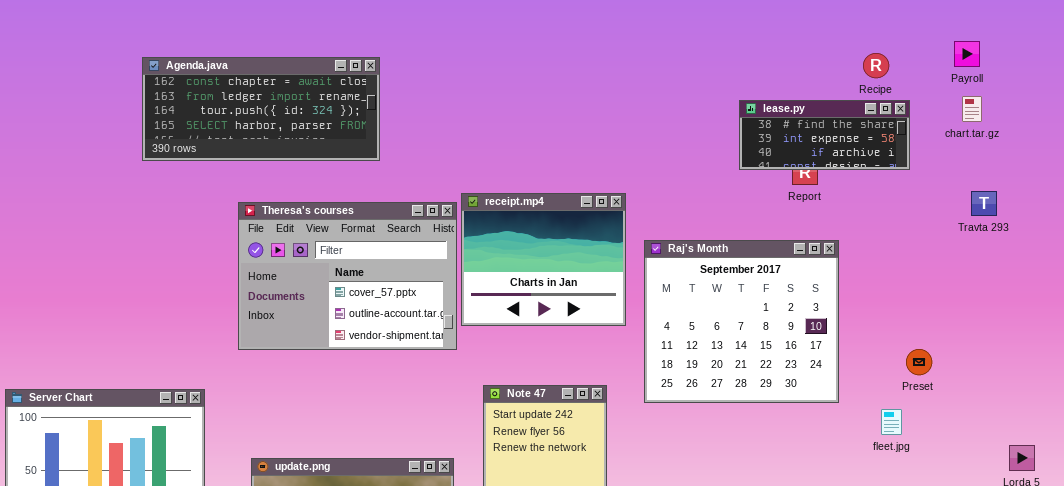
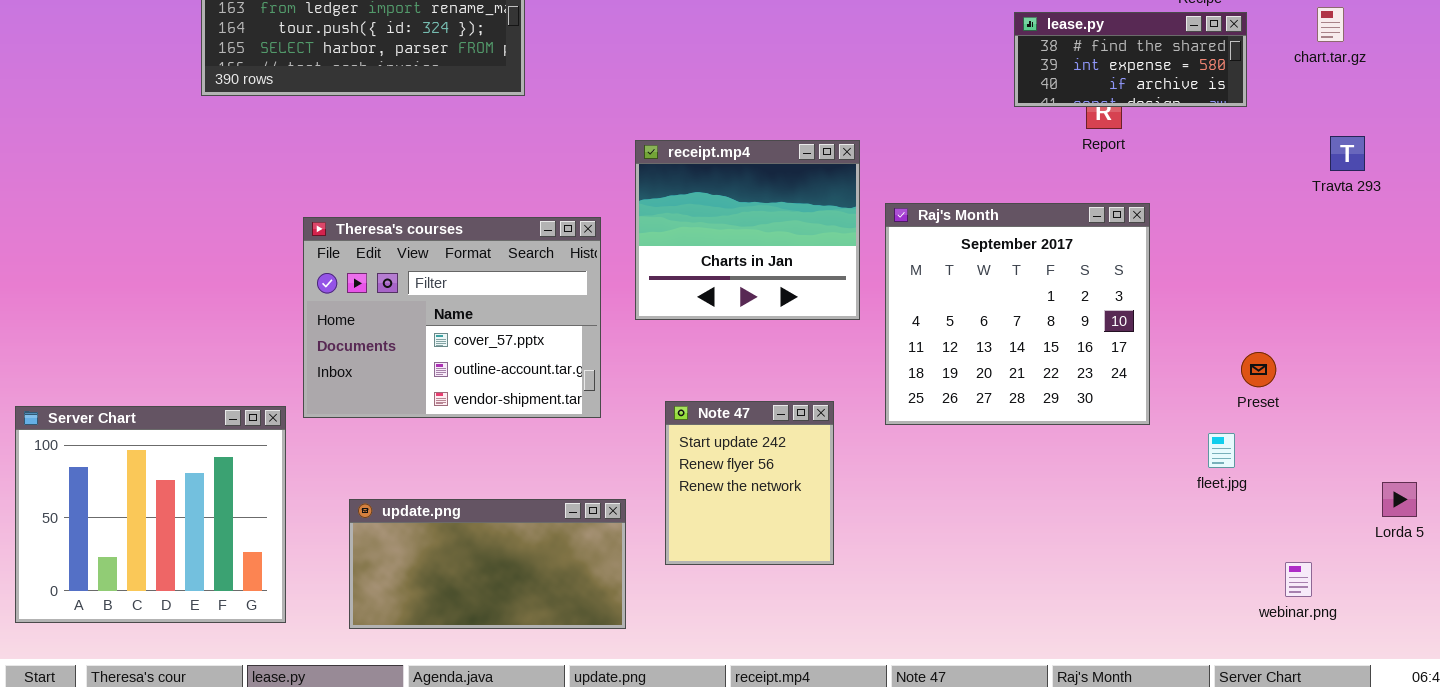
Theresa's courses: [238,202,457,350] -> [303,217,601,418], moved

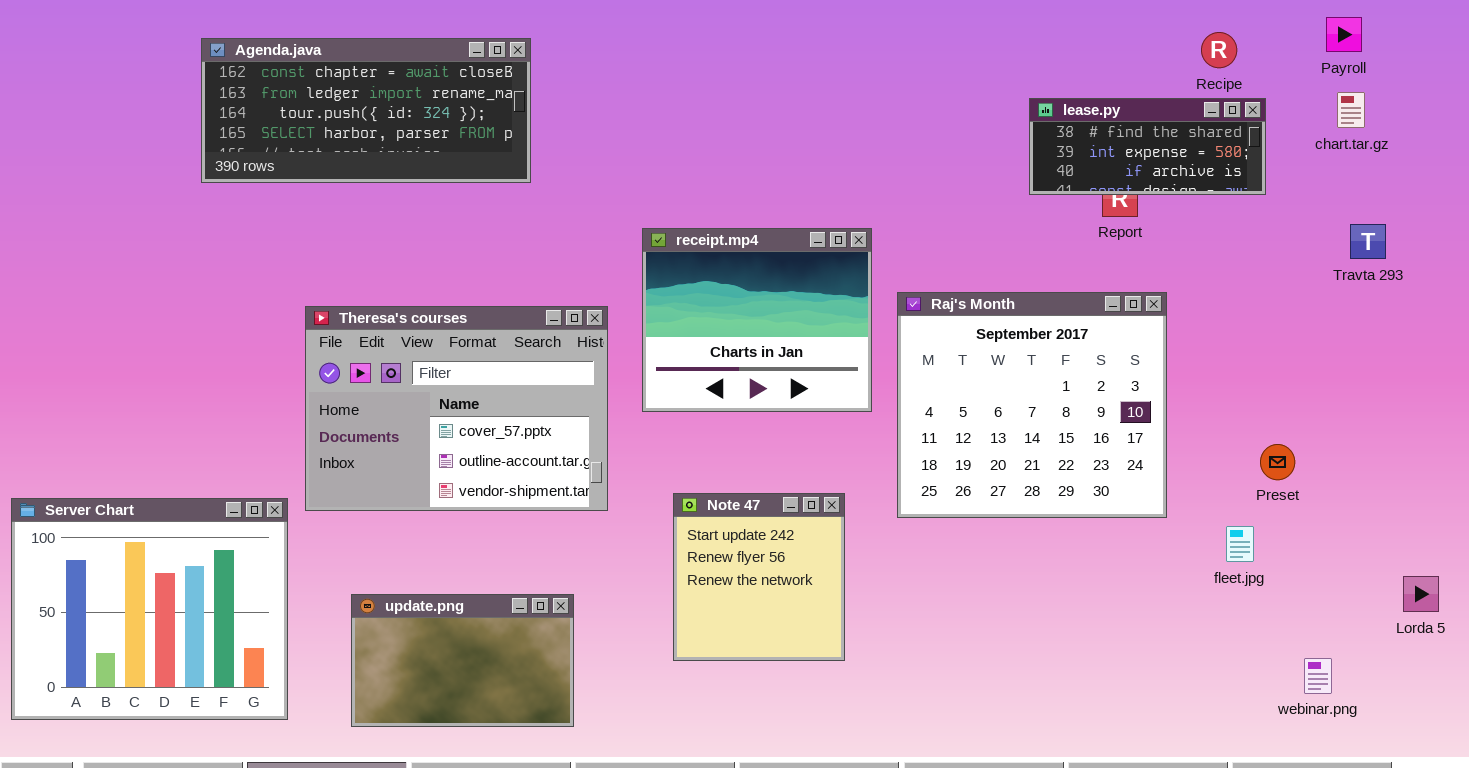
update.png: [349,499,626,629] -> [351,594,574,727], resized

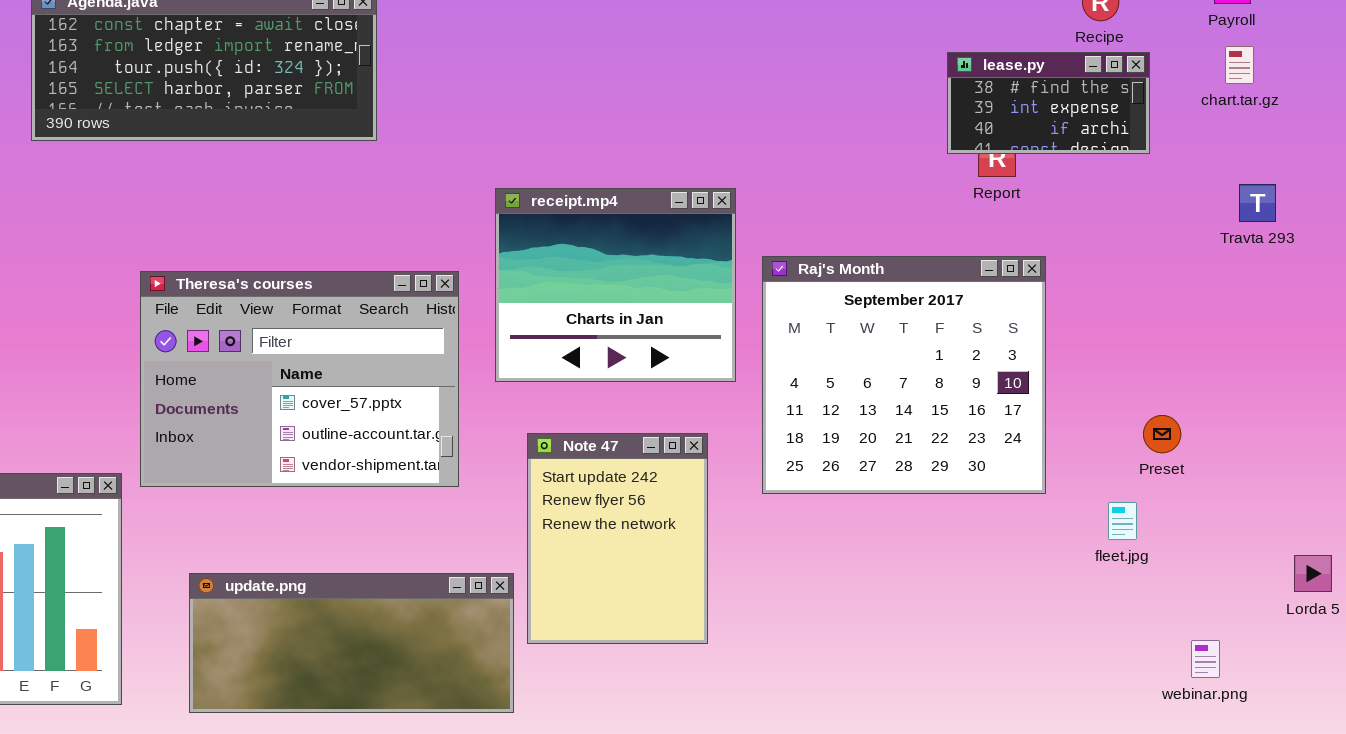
lease.py: [1029,98,1266,195] -> [947,52,1150,154], resized
Note 47: [673,493,845,661] -> [527,433,708,644], resized
update.png: [351,594,574,727] -> [189,573,514,713], resized

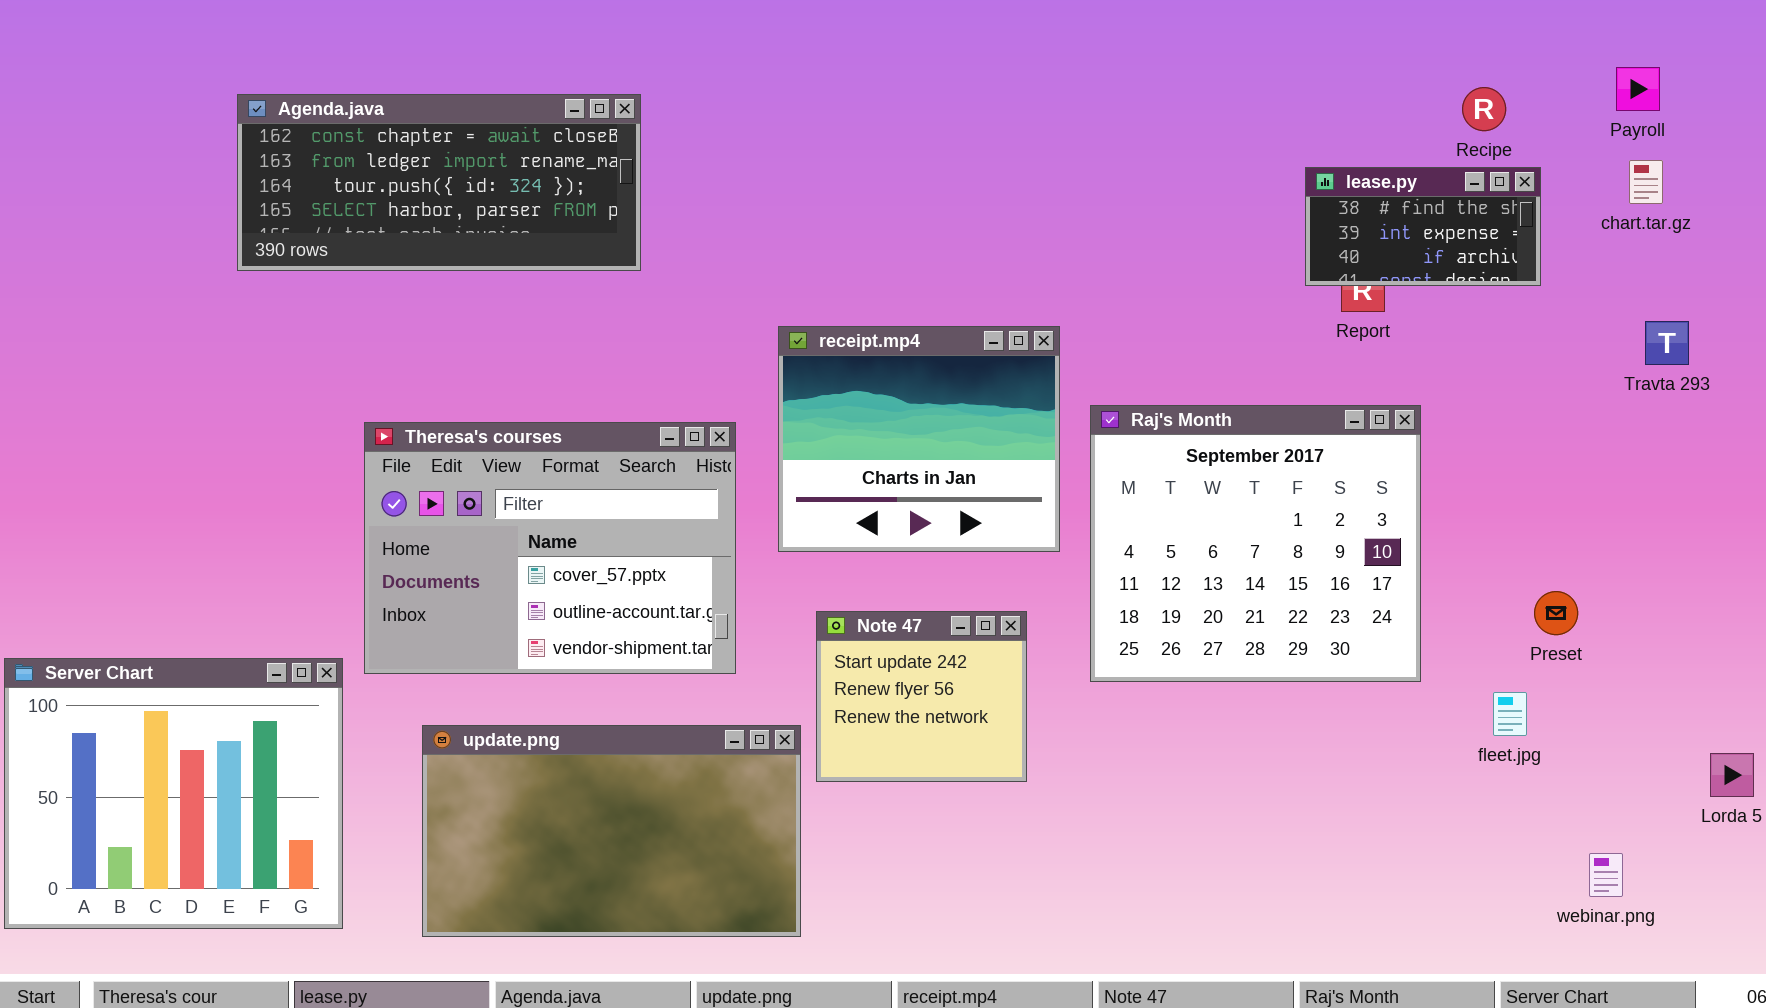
Note 47: [527,433,708,644] -> [816,611,1027,782], resized
update.png: [189,573,514,713] -> [422,725,801,937], resized

